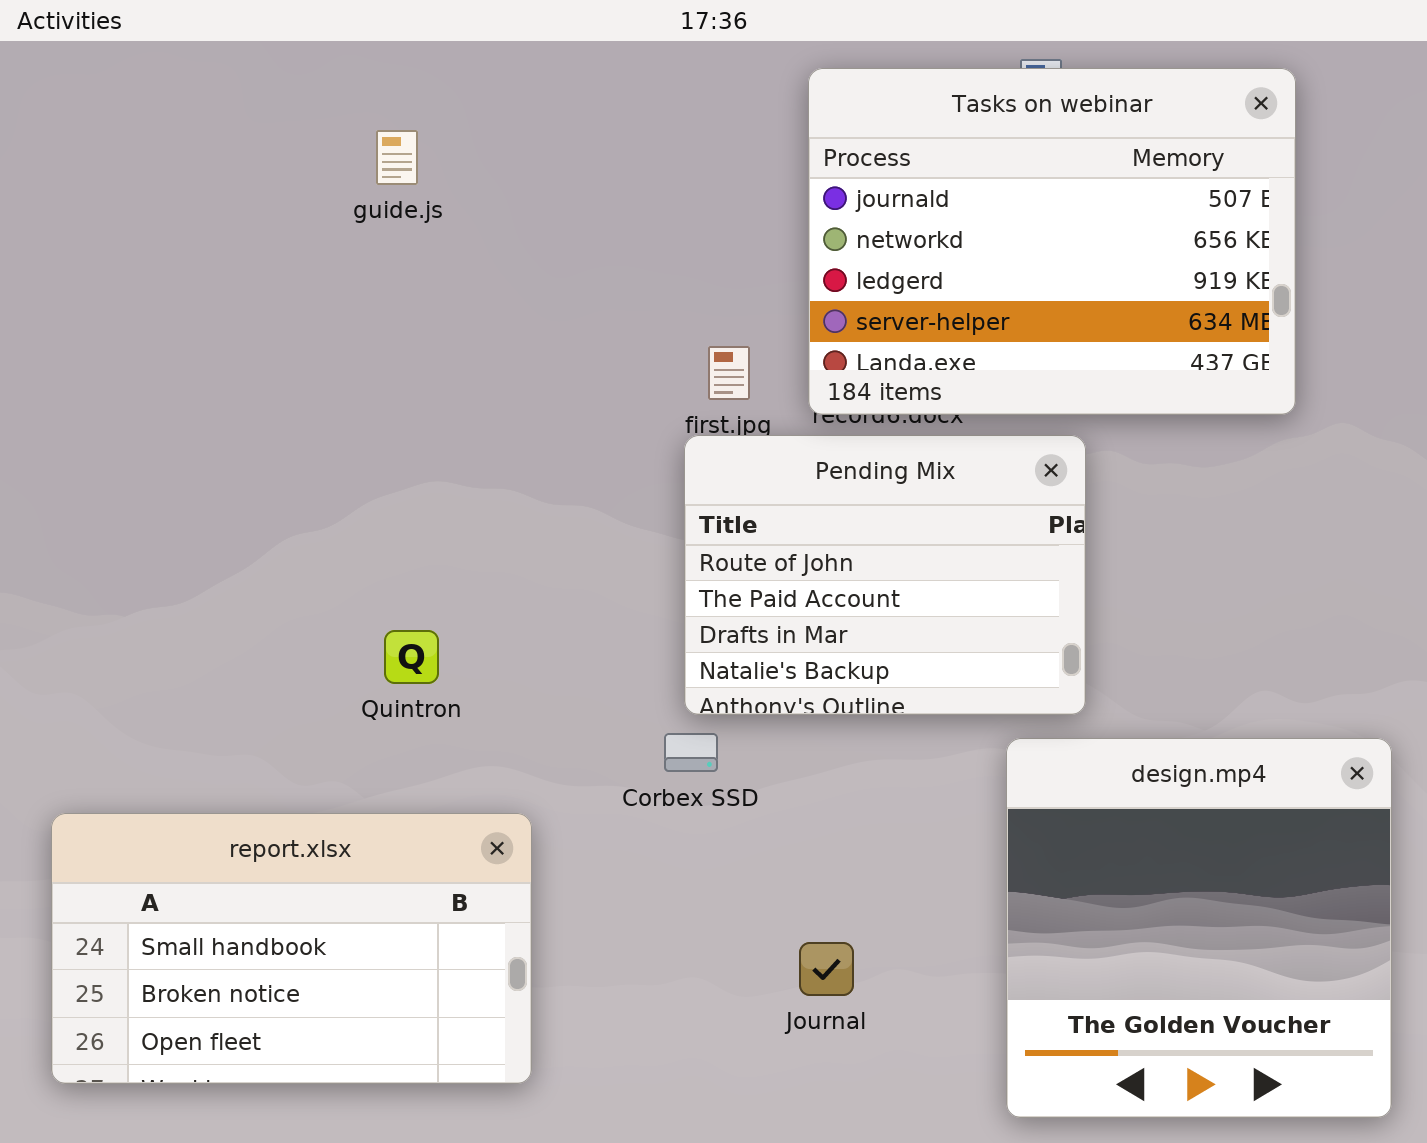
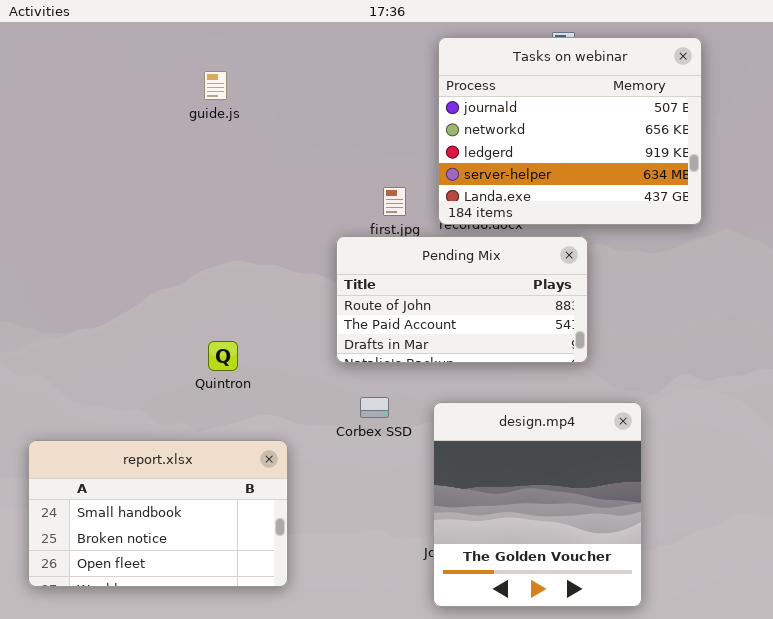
Pending Mix: [684,435,1086,715] -> [336,236,588,363], resized
design.mp4: [1006,738,1392,1118] -> [433,402,642,607], moved

